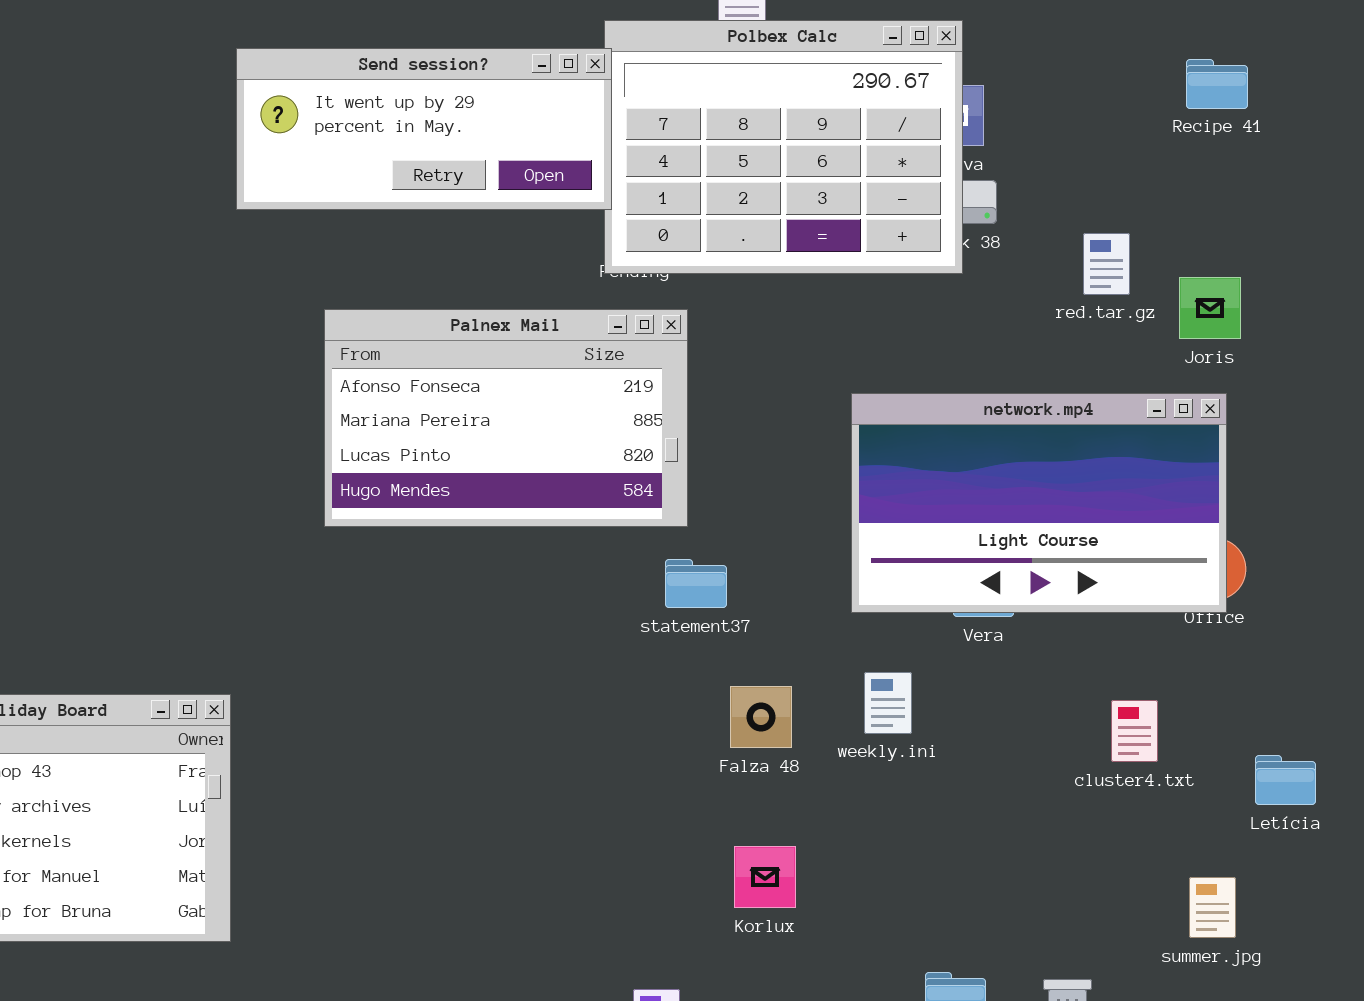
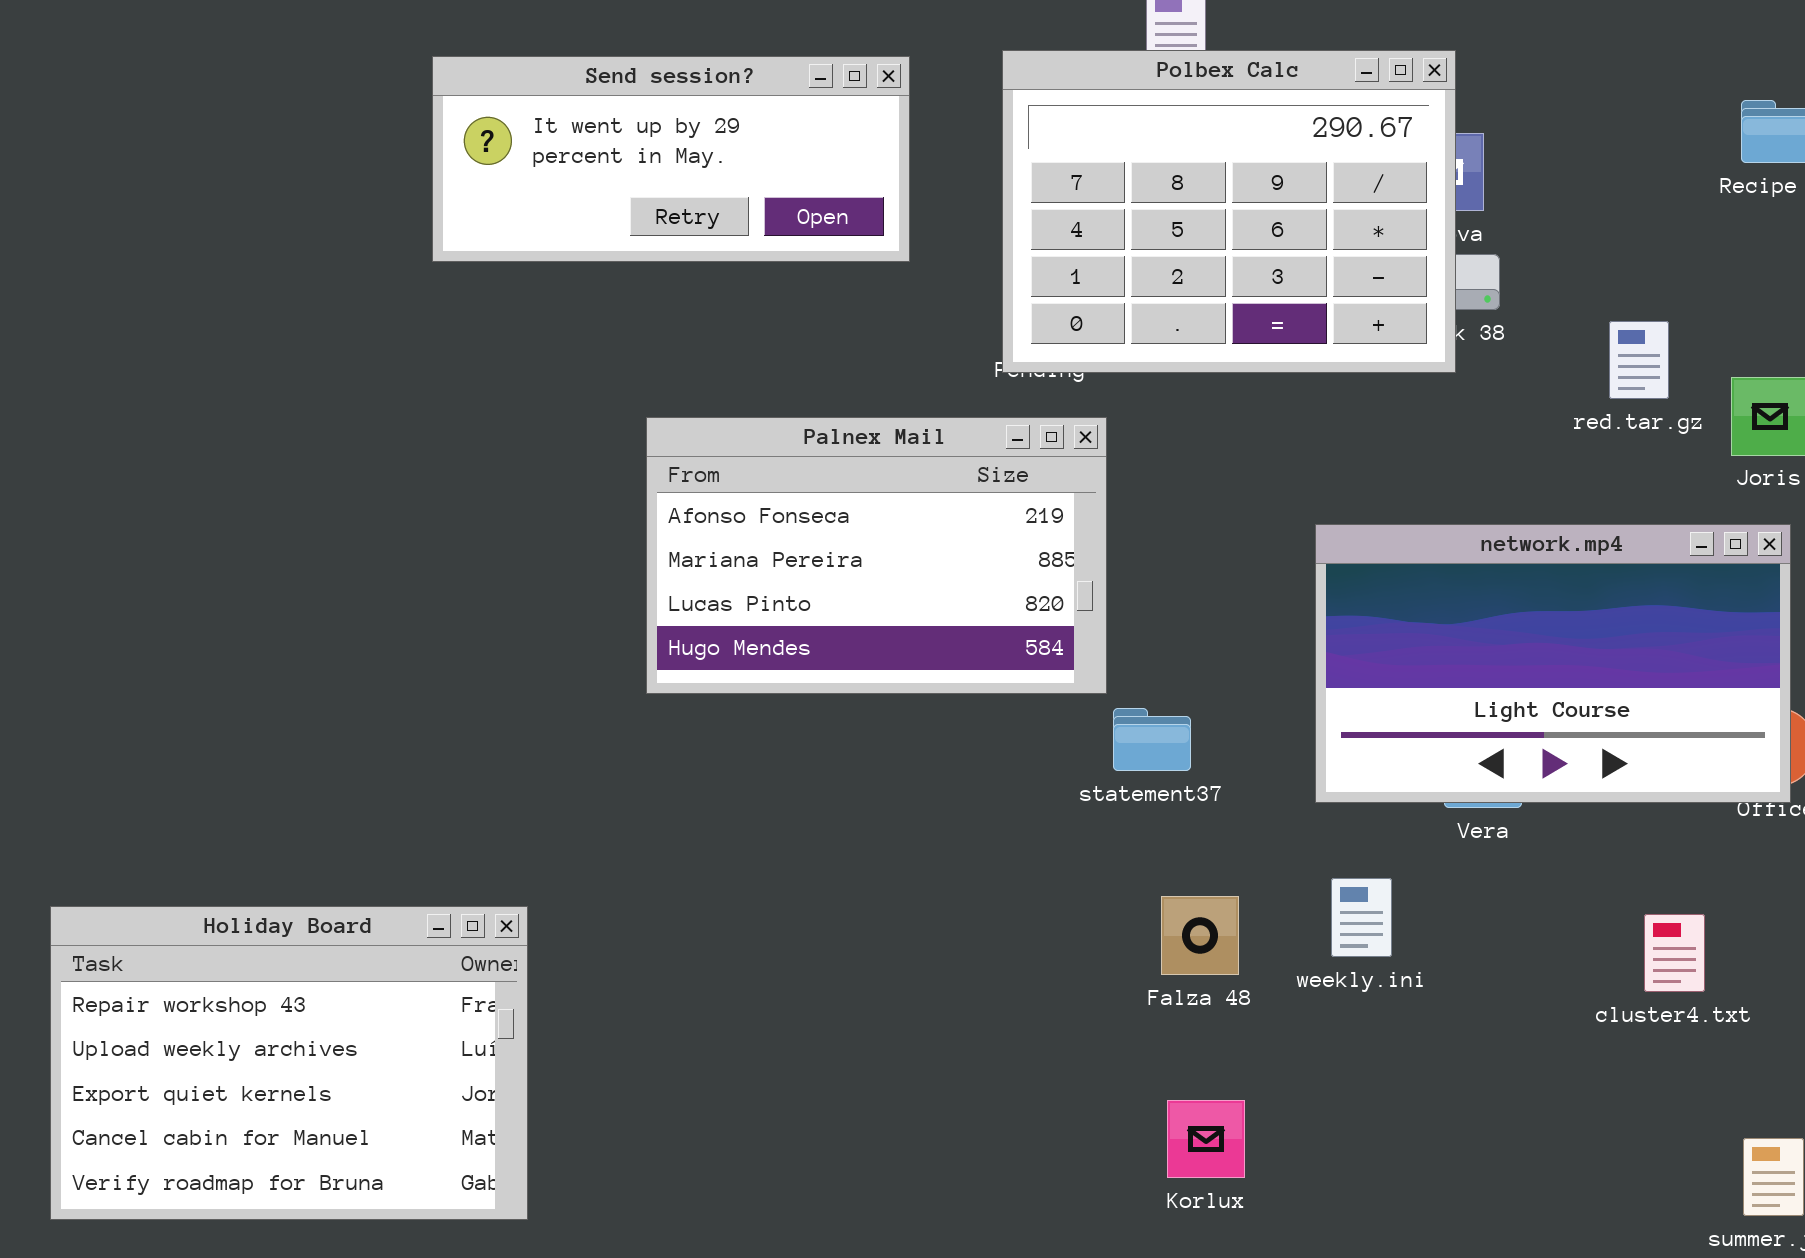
Send session?: [236,48,612,210] -> [432,56,910,262], moved
statement37: [665,559,727,608] -> [1113,708,1191,771], moved

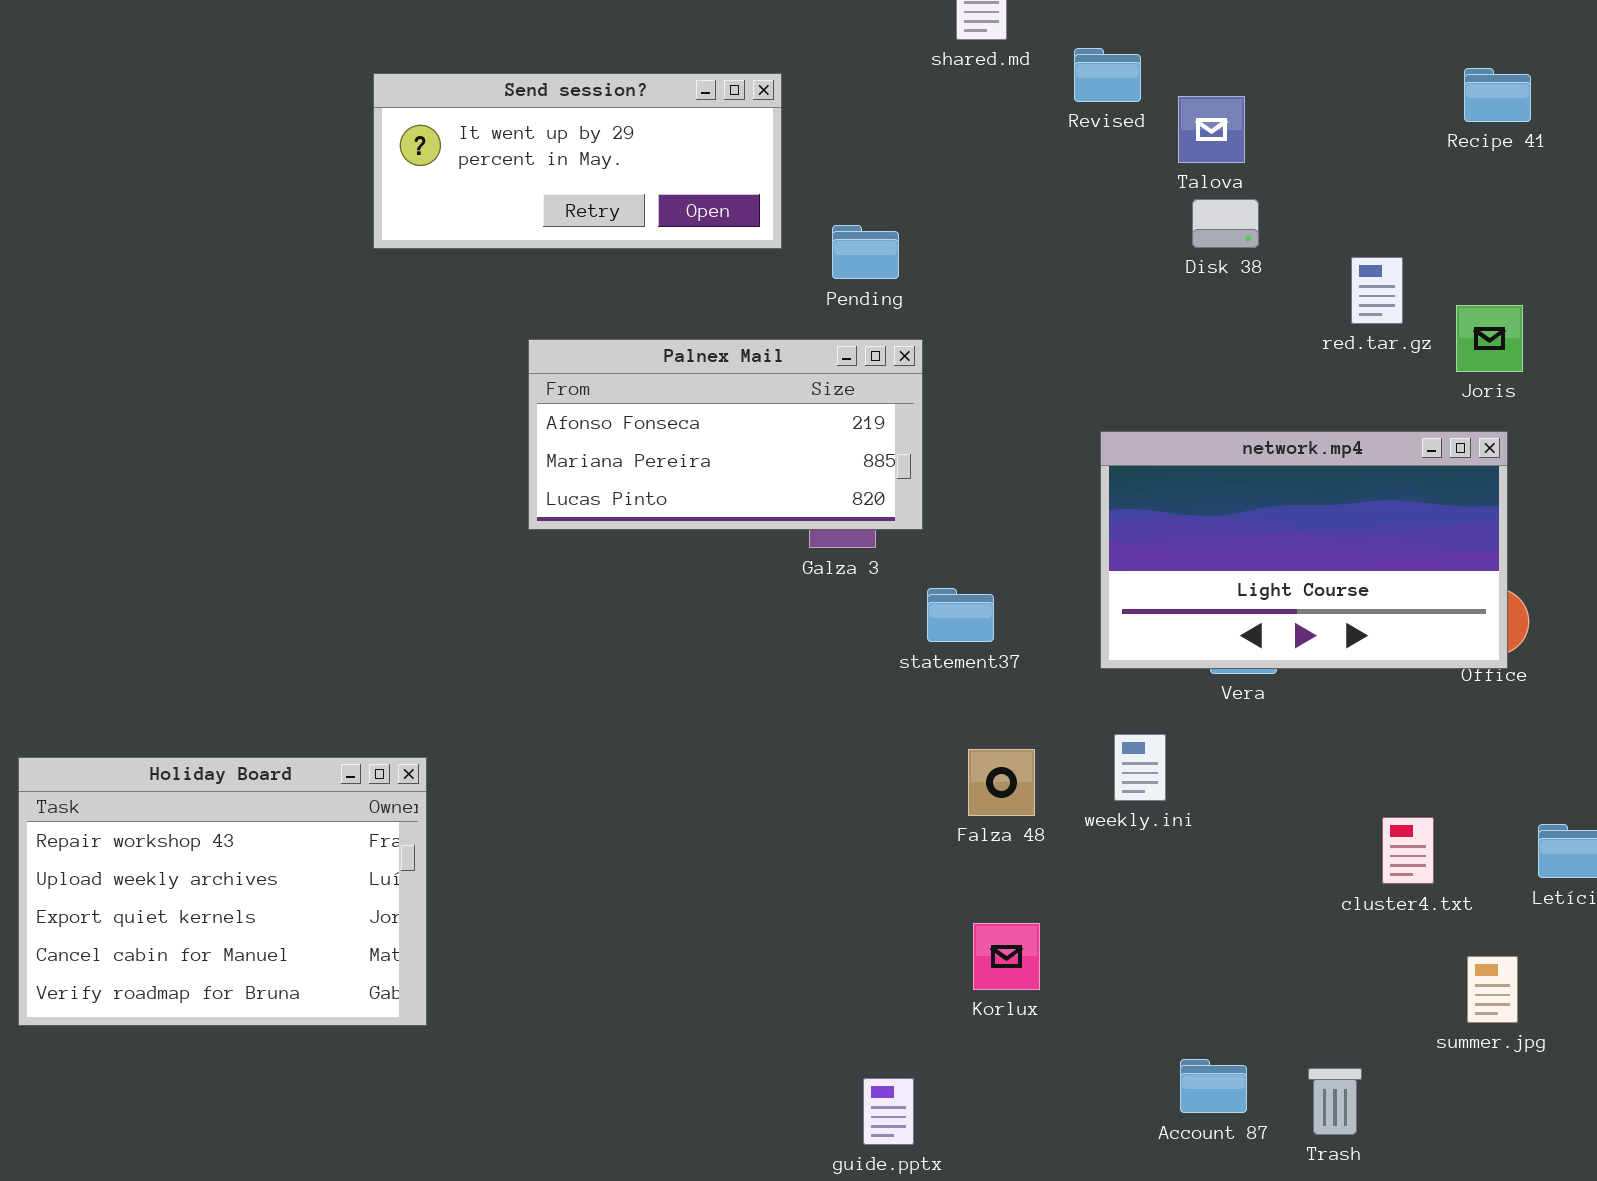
Polbex Calc: [1002,50,1456,373] -> none, closed
Send session?: [432,56,910,262] -> [373,73,782,249], moved
Palnex Mail: [646,417,1107,694] -> [528,339,923,530], resized
cluster4.txt: [1644,914,1705,992] -> [1382,817,1434,884], moved

